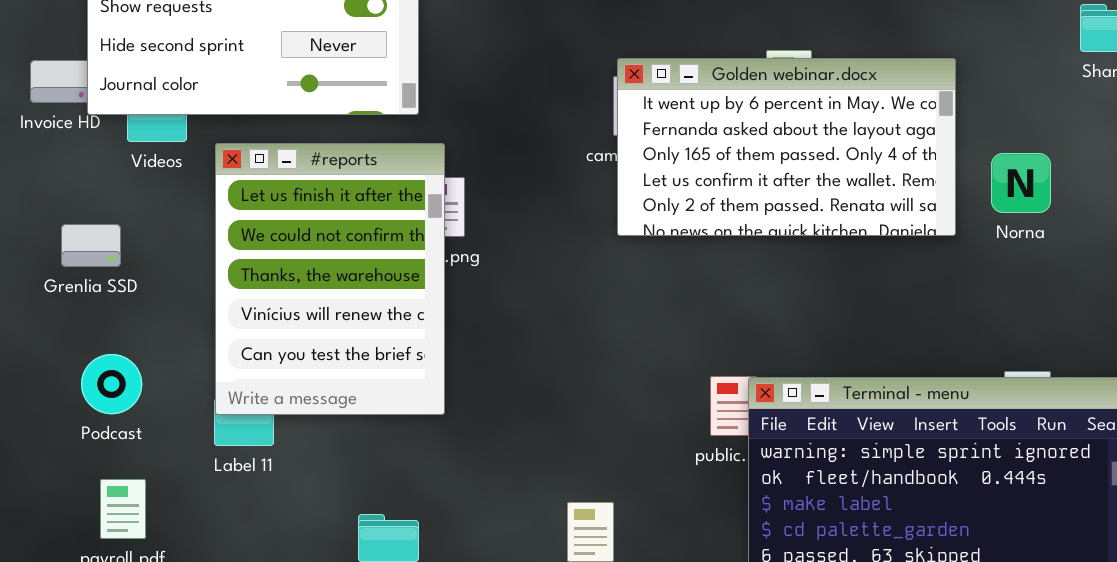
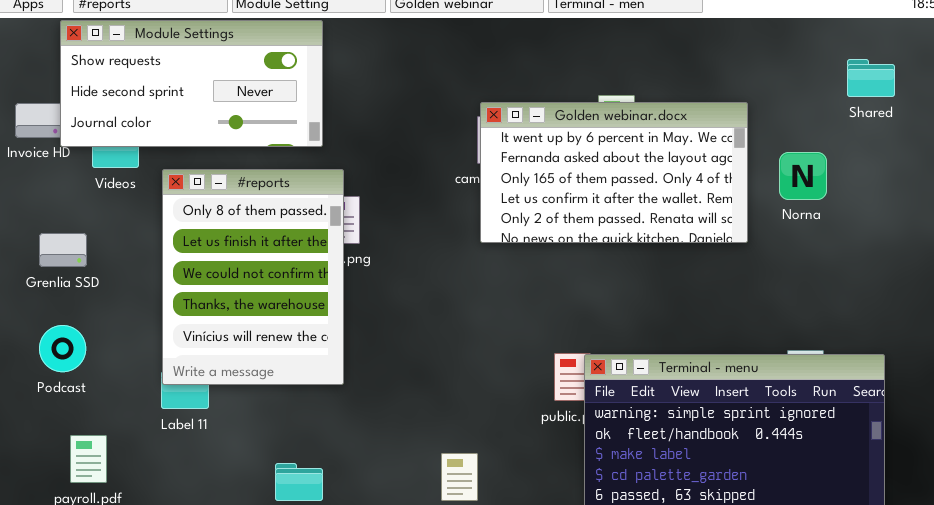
#reports: [215,143,445,415] -> [162,169,344,385], scrolled up 1 row
Norna: [991,153,1051,213] -> [779,152,827,200], moved
Podcast: [81,354,142,414] -> [39,325,86,372], moved

